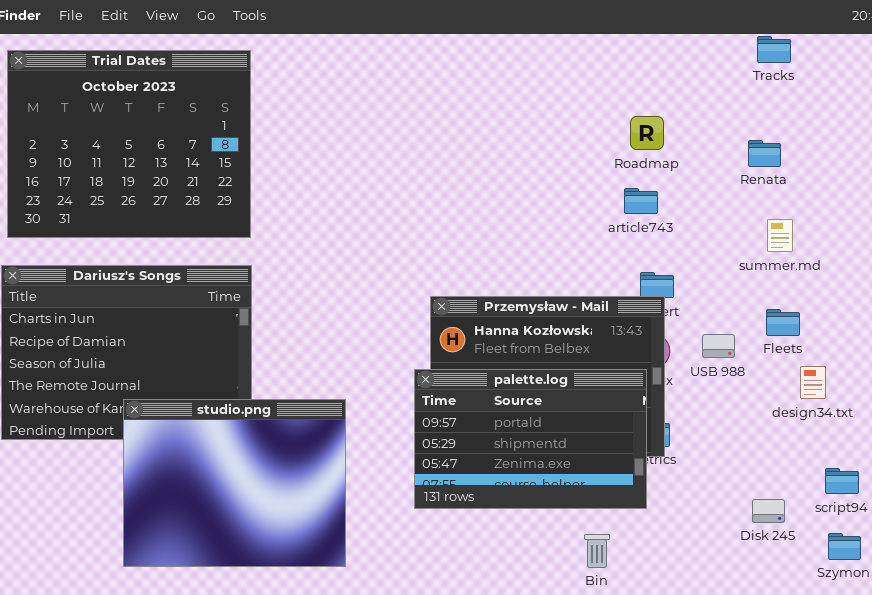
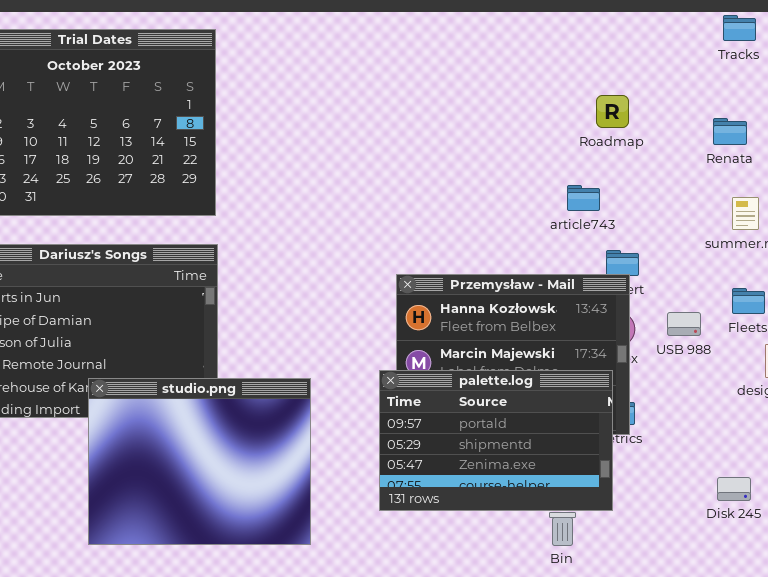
article743: [624,188,658,214] -> [567,185,600,211], moved
palette.log: [414,369,647,509] -> [379,370,613,511], moved

